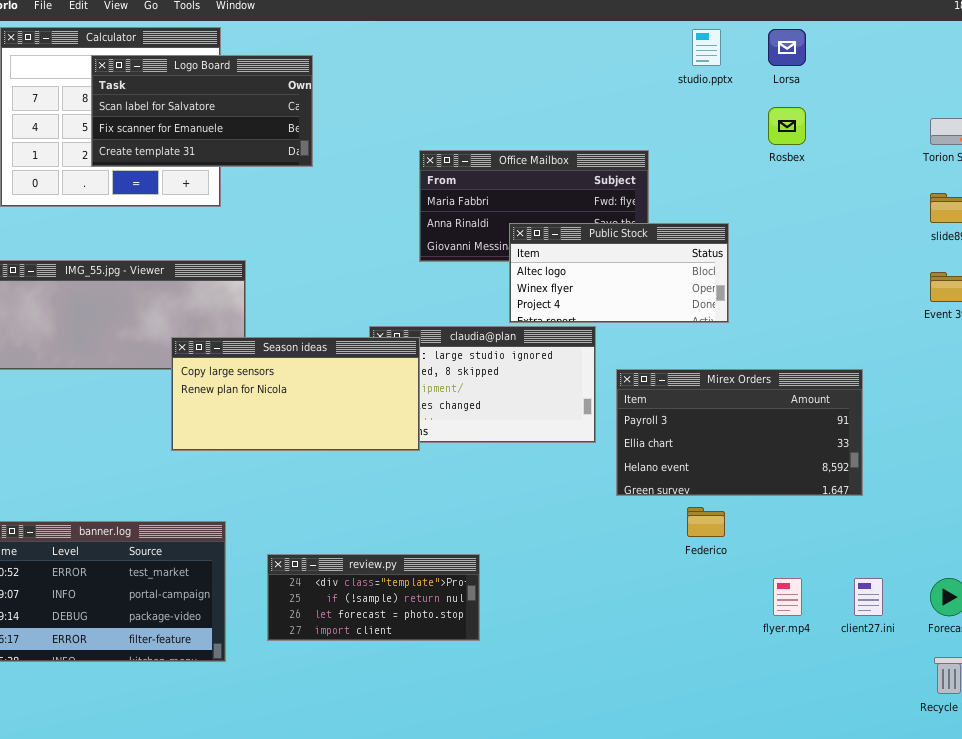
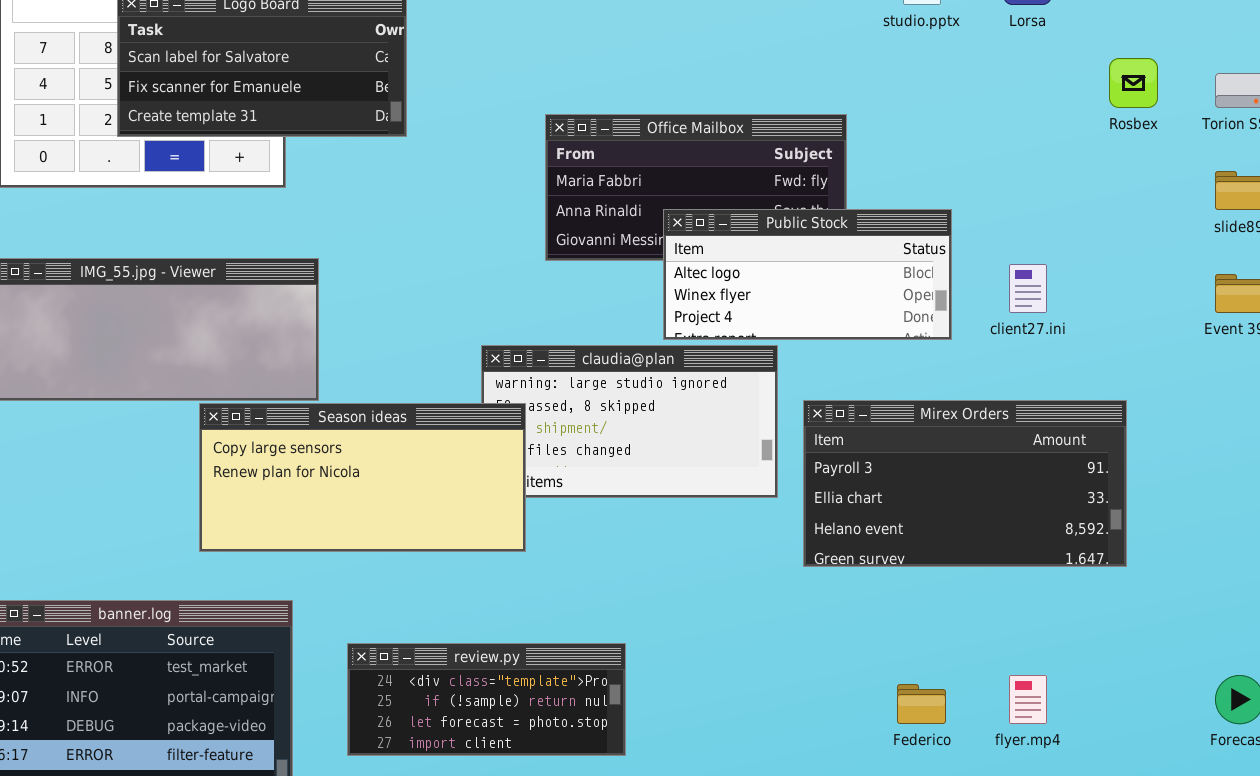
Rosbex: [768,107,806,145] -> [1109,58,1158,108], moved
Season ideas: [171,337,420,451] -> [199,403,526,552], moved
Federico: [687,507,725,537] -> [897,684,946,724], moved
client27.ini: [854,578,883,616] -> [1009,264,1047,313], moved

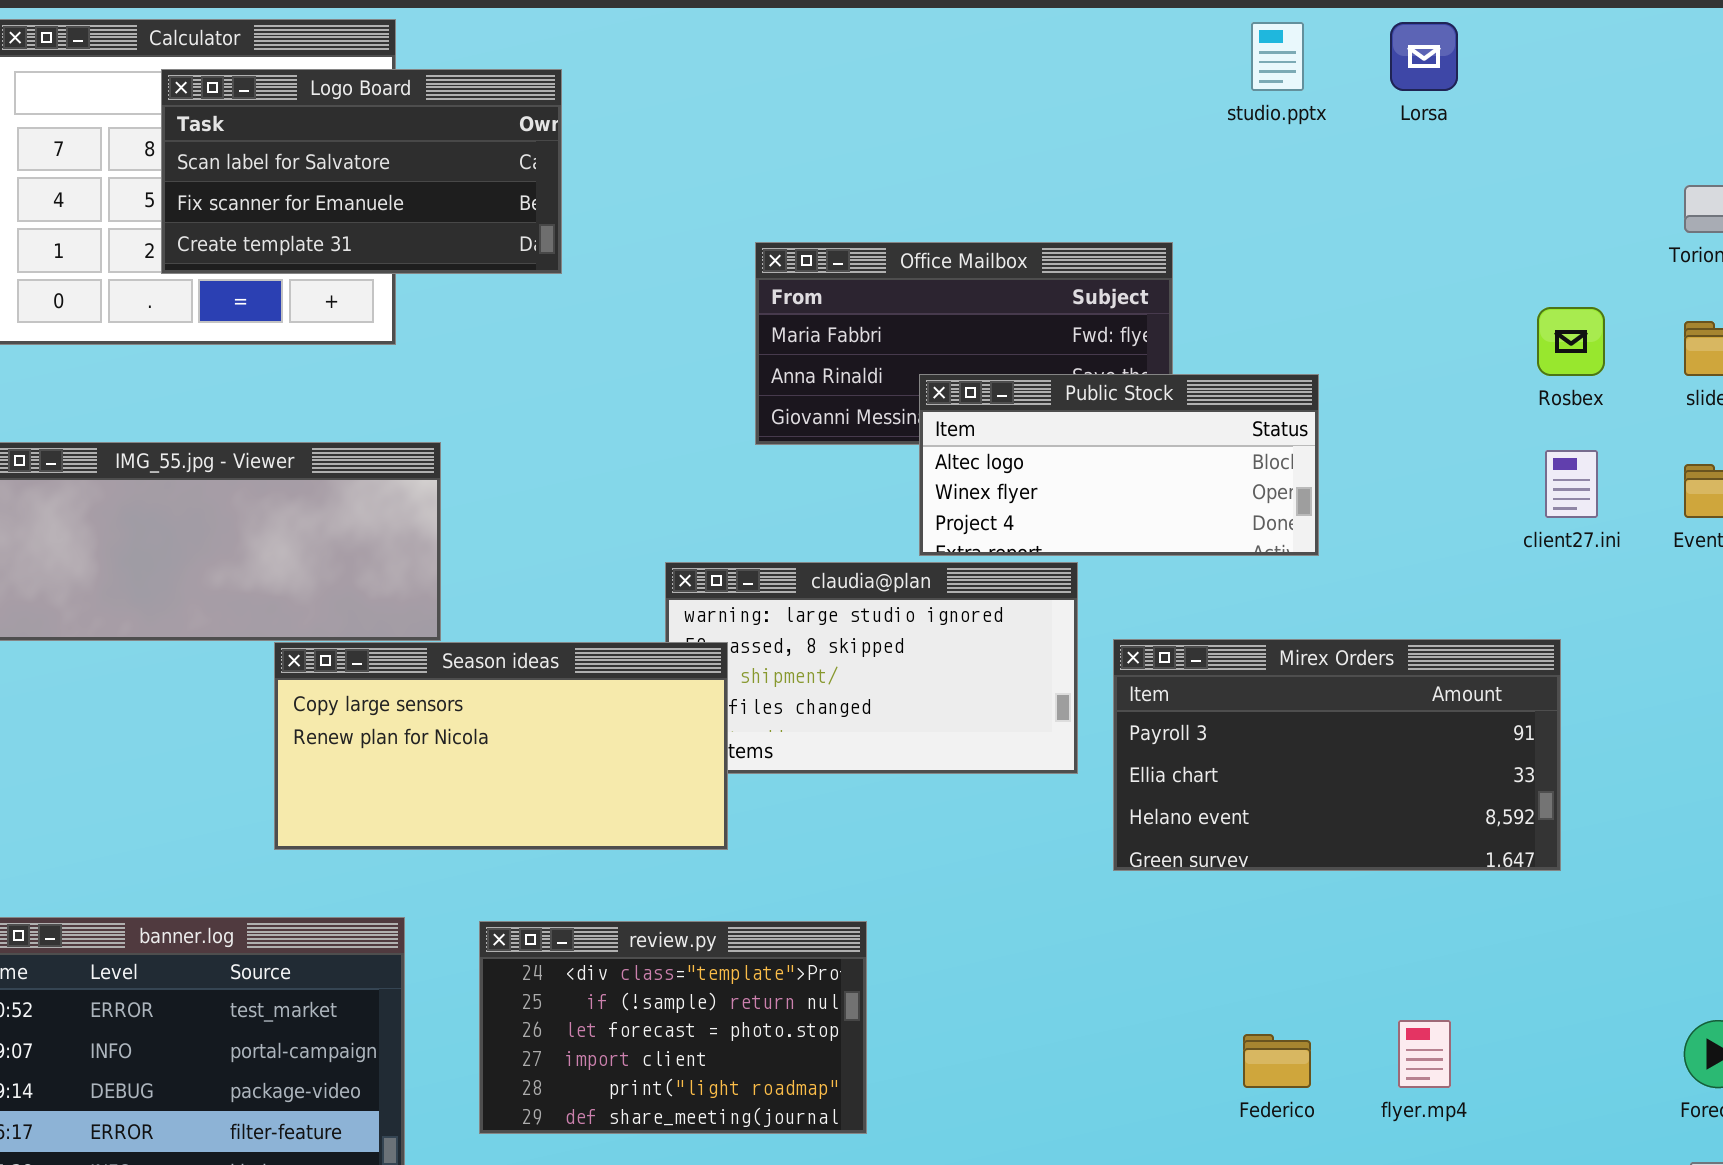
Rosbex: [1109,58,1158,108] -> [1537,307,1605,376], moved
client27.ini: [1009,264,1047,313] -> [1545,450,1598,518], moved
review.py: [347,643,626,756] -> [479,921,867,1134], resized

